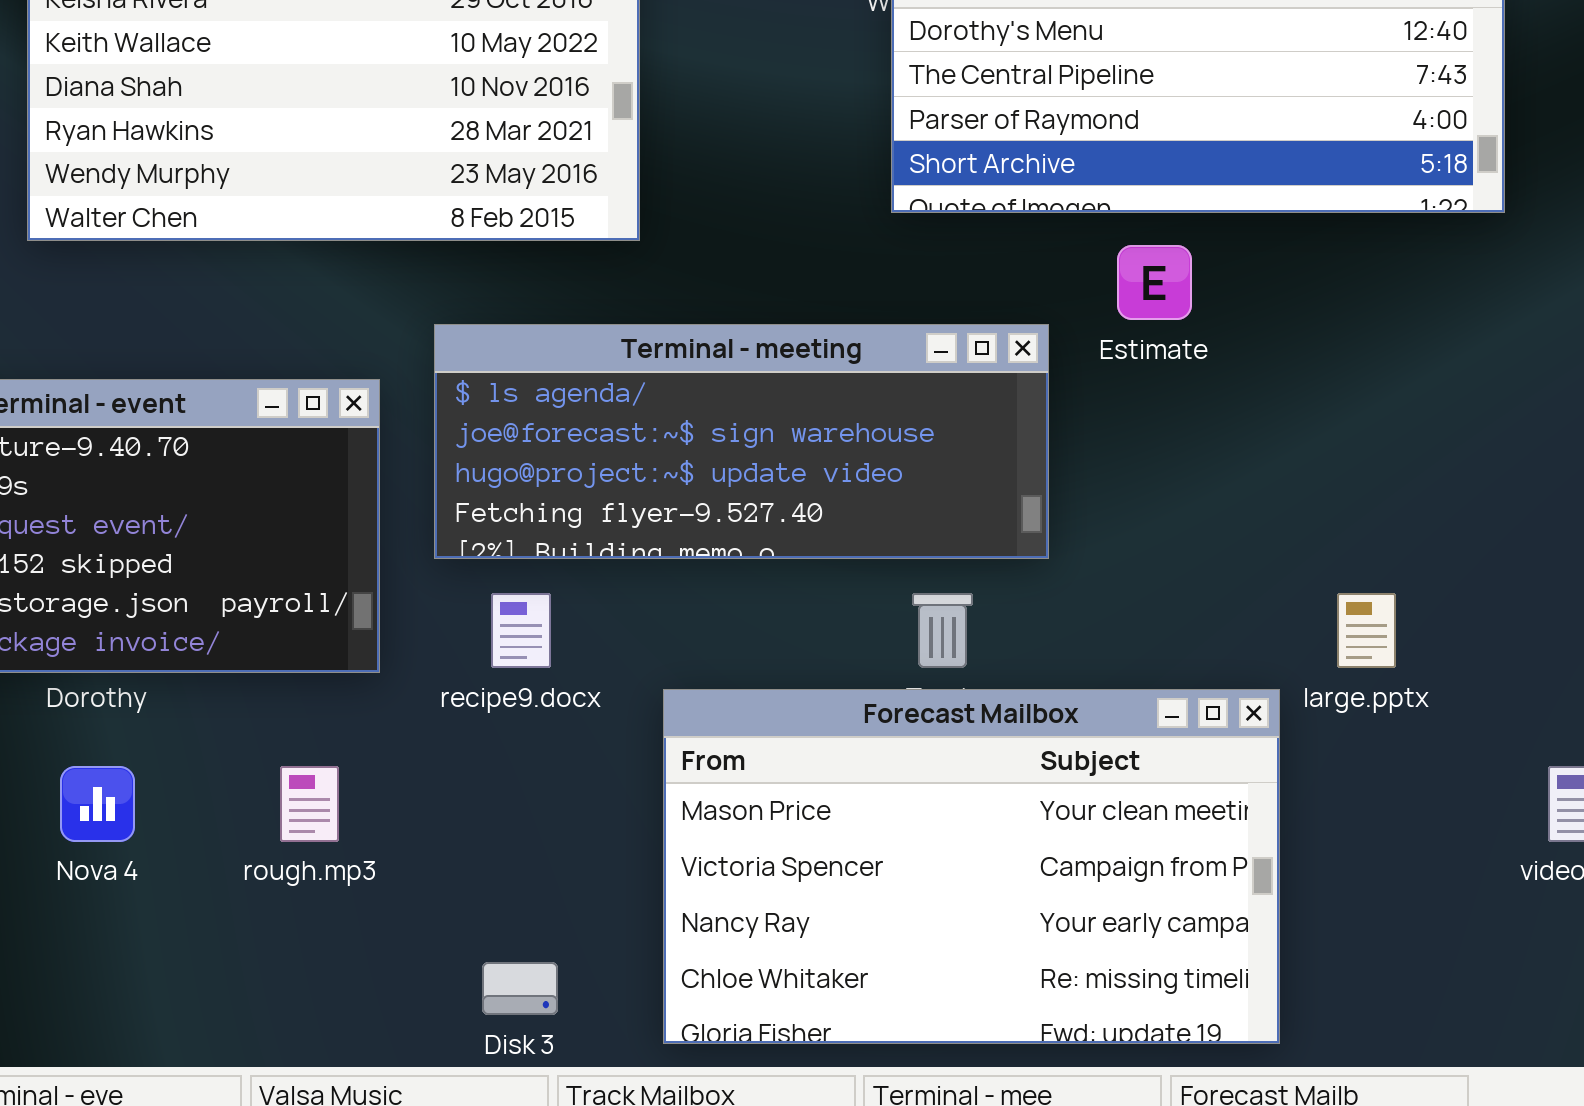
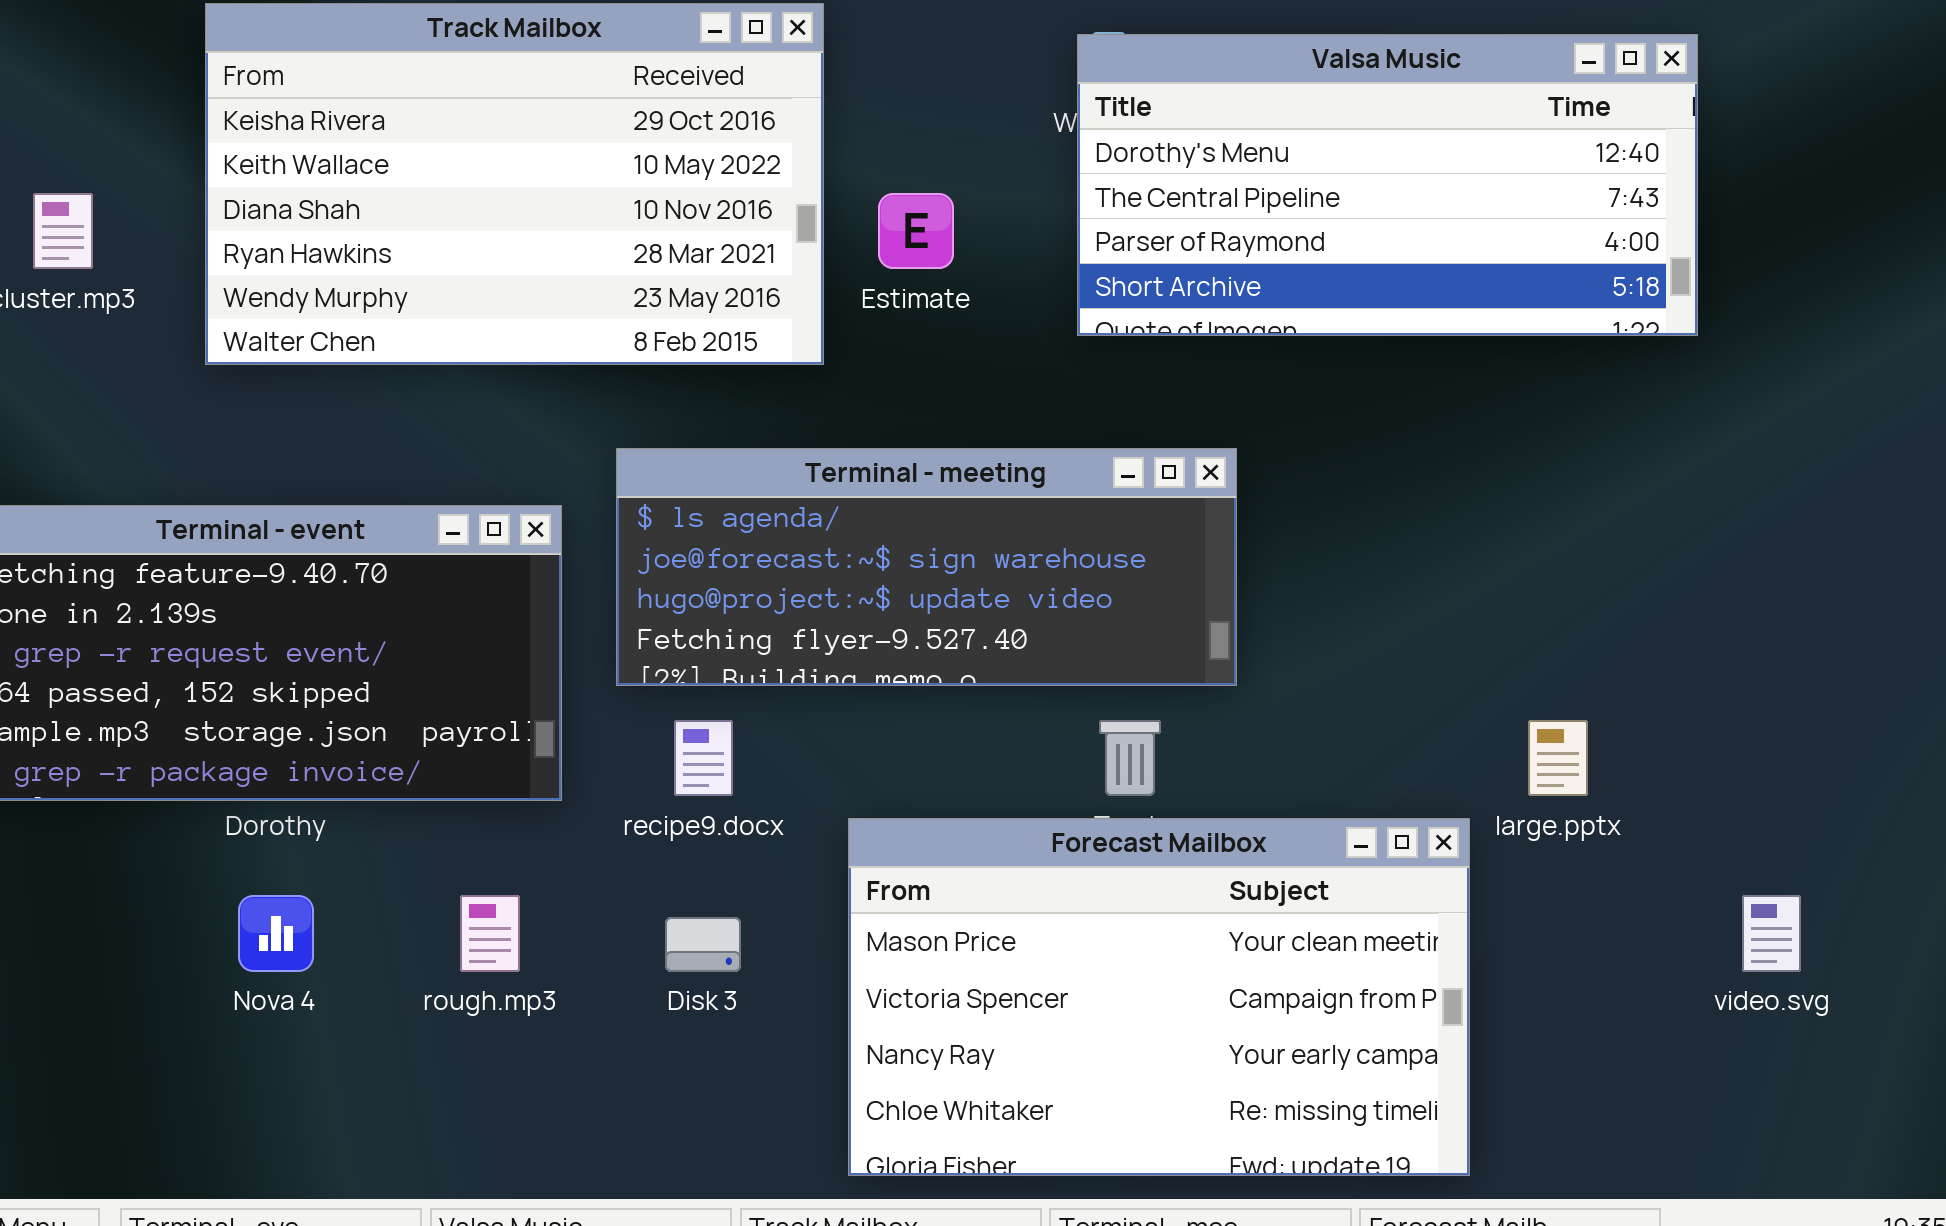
Estimate: [1117,245,1192,320] -> [878,193,954,269], moved
Disk 3: [482,962,558,1015] -> [665,917,741,972], moved

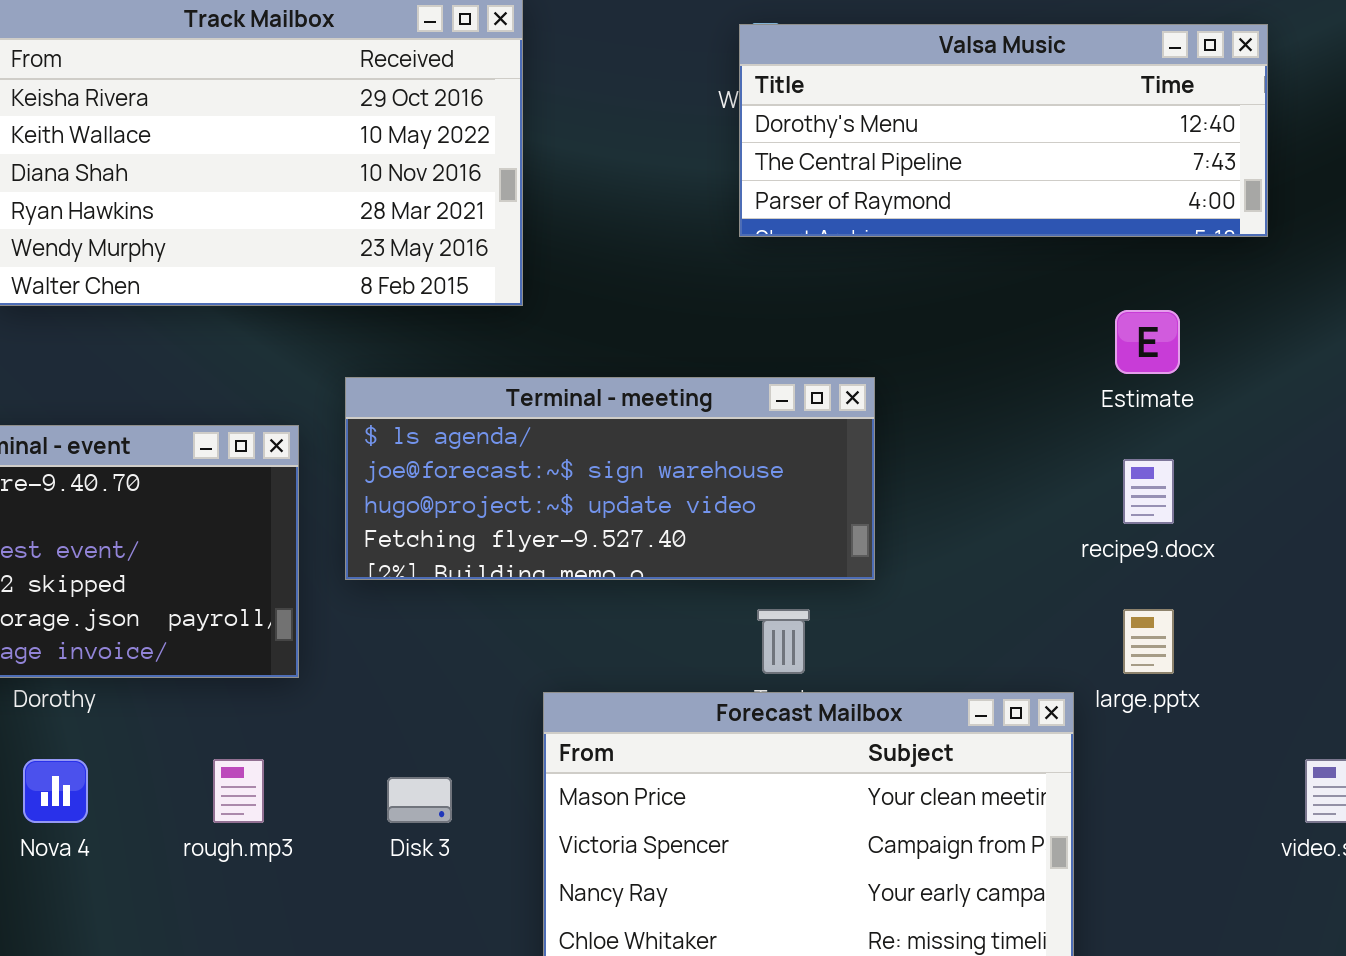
Valsa Music: [1077,34,1698,336] -> [739,24,1268,237], resized
Estimate: [878,193,954,269] -> [1115,310,1180,374], moved
recipe9.docx: [674,720,733,796] -> [1123,459,1174,524], moved

